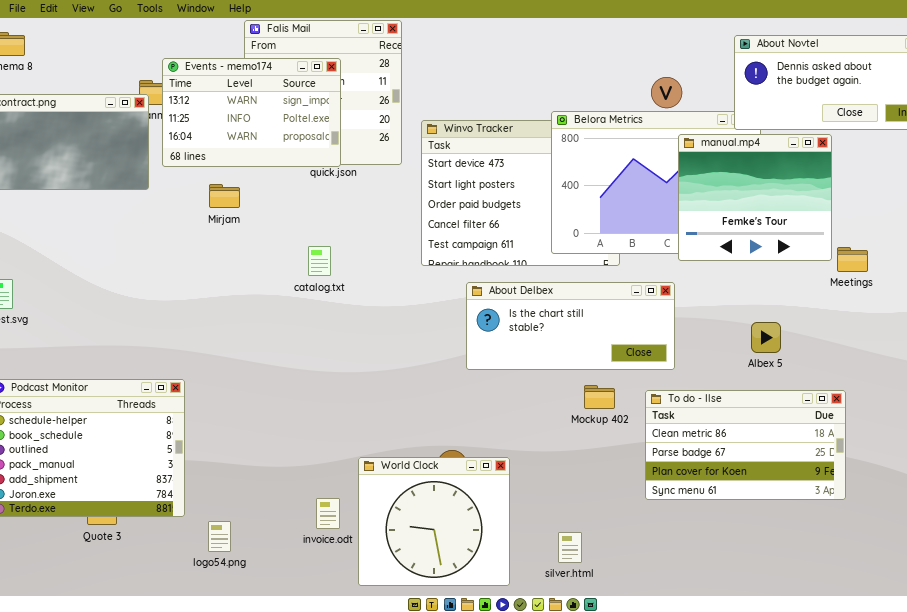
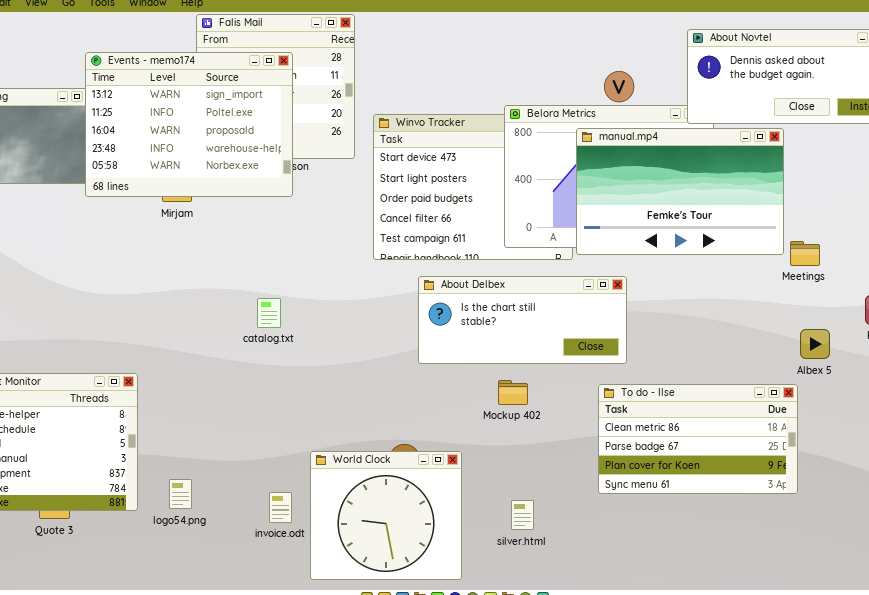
Events - memo174: [162,58,341,167] -> [85,52,293,197], resized
manual.mp4: [678,134,832,261] -> [576,128,784,255], resized
catalog.txt: [308,246,331,276] -> [257,298,281,328], moved
Albex 5: [751,322,781,353] -> [800,329,830,359], moved
Mockup 402: [584,385,615,409] -> [498,380,528,405], moved
logo54.png: [208,521,231,552] -> [169,479,192,509], moved
silver.html: [558,532,582,563] -> [511,500,534,530], moved

